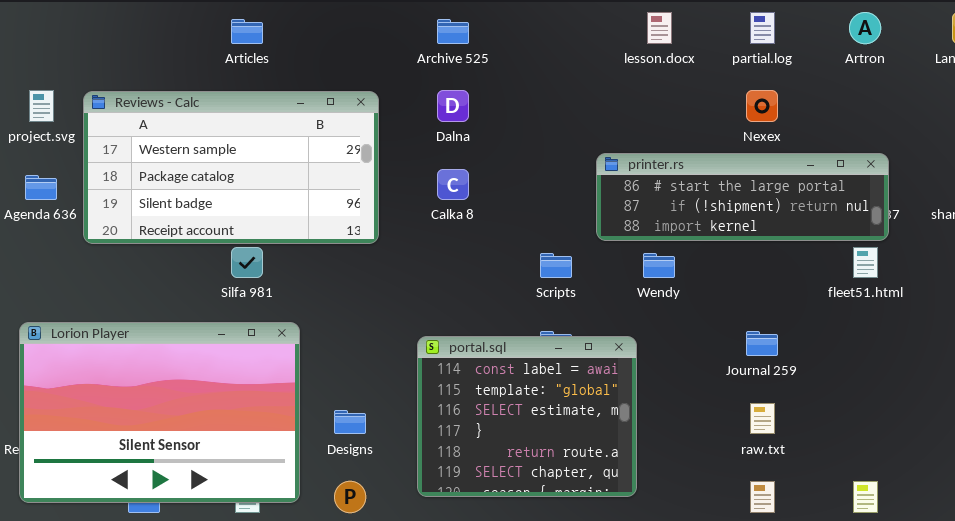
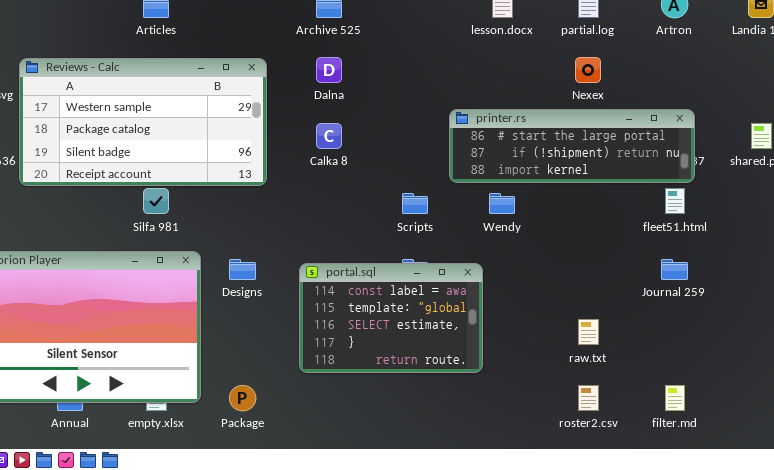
Journal 259: [746,331,778,356] -> [661,259,688,280], moved
portal.sql: [417,336,637,497] -> [299,263,483,373], resized
Designs: [334,410,366,434] -> [229,259,256,280], moved

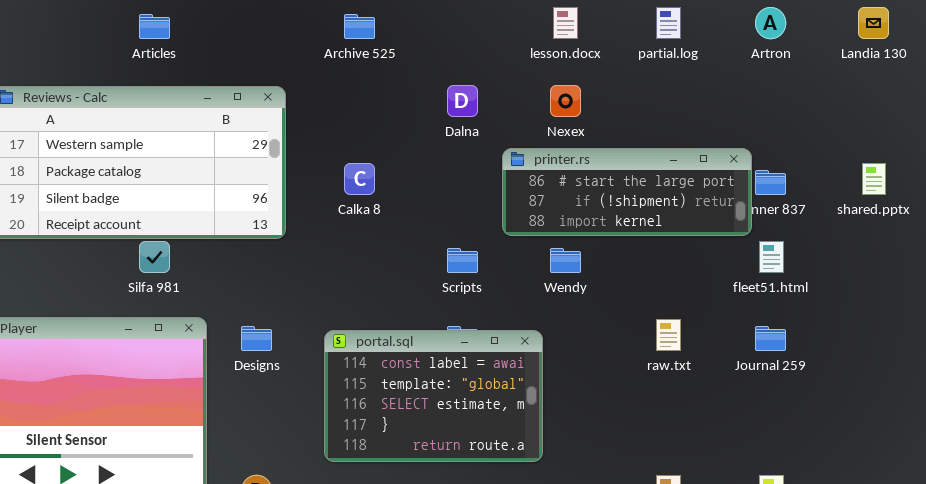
Dalna: [316,57,342,83] -> [447,85,478,117], moved
Nexex: [575,57,601,83] -> [550,85,581,117], moved
printer.rs: [449,109,695,183] -> [502,148,752,236], resized
raw.txt: [578,319,599,345] -> [656,319,681,351], moved

